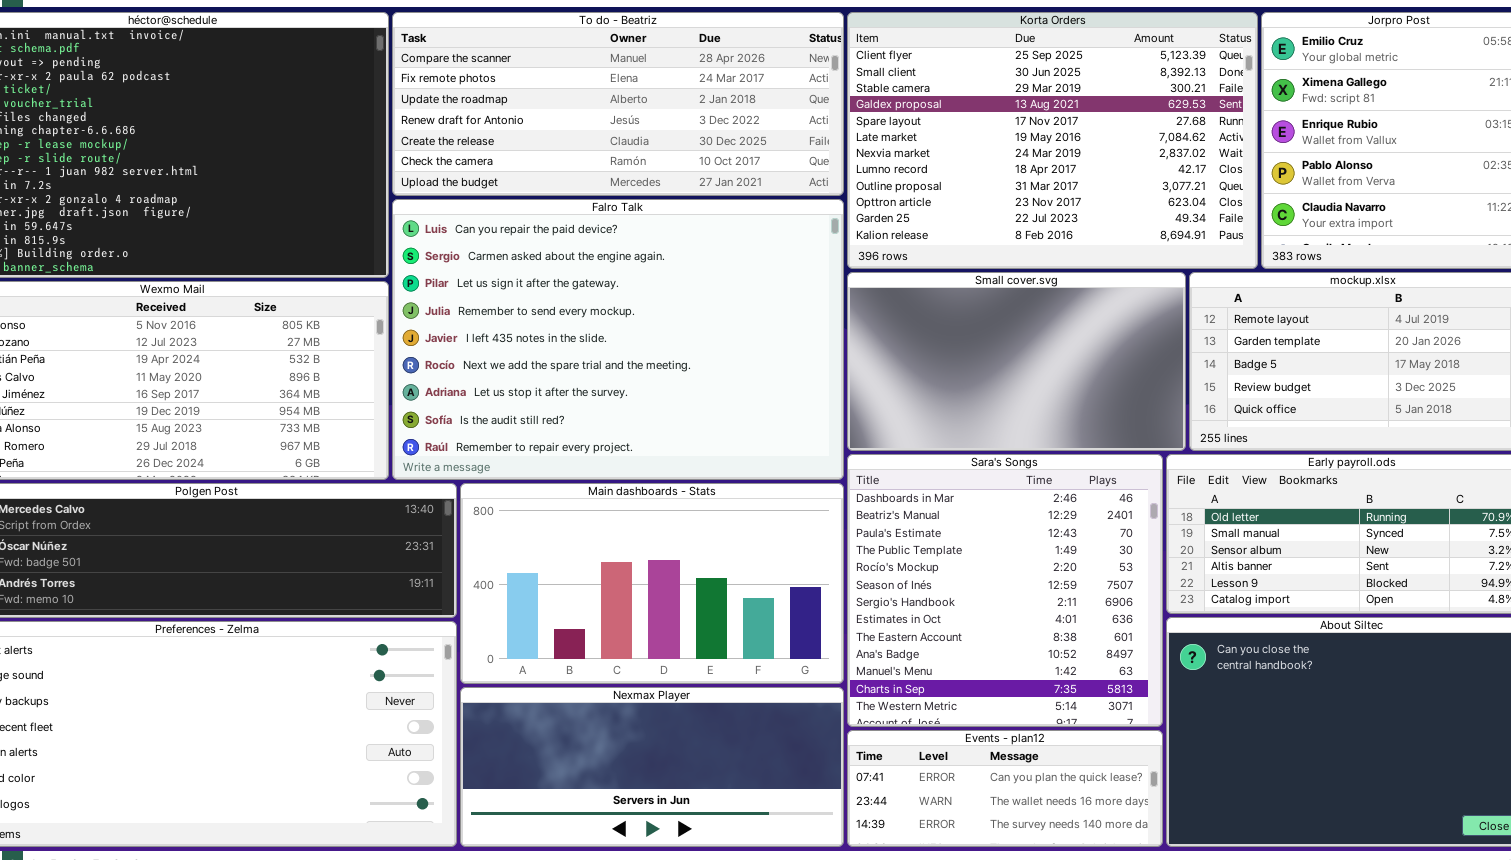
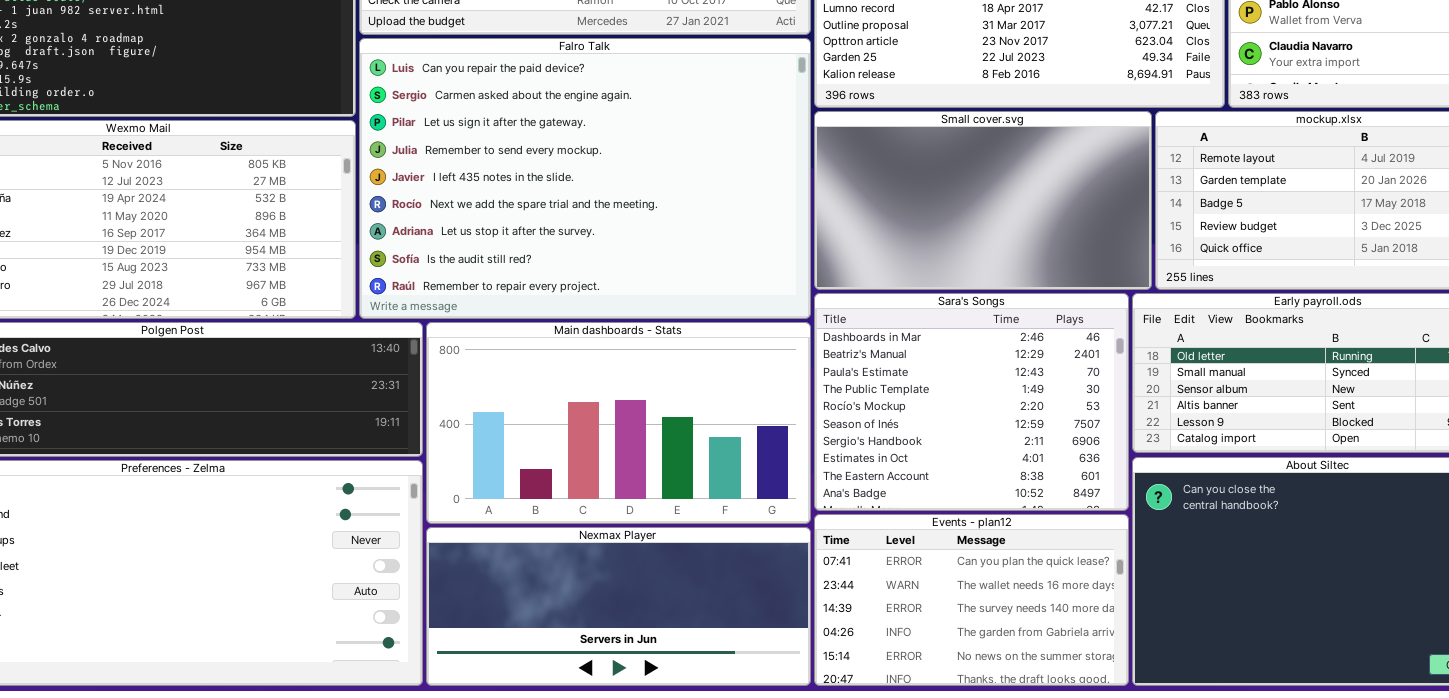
Sara's Songs: [847,454,1163,727] -> [814,293,1129,511], resized
Events - plan12: [847,730,1163,847] -> [814,514,1129,686], resized

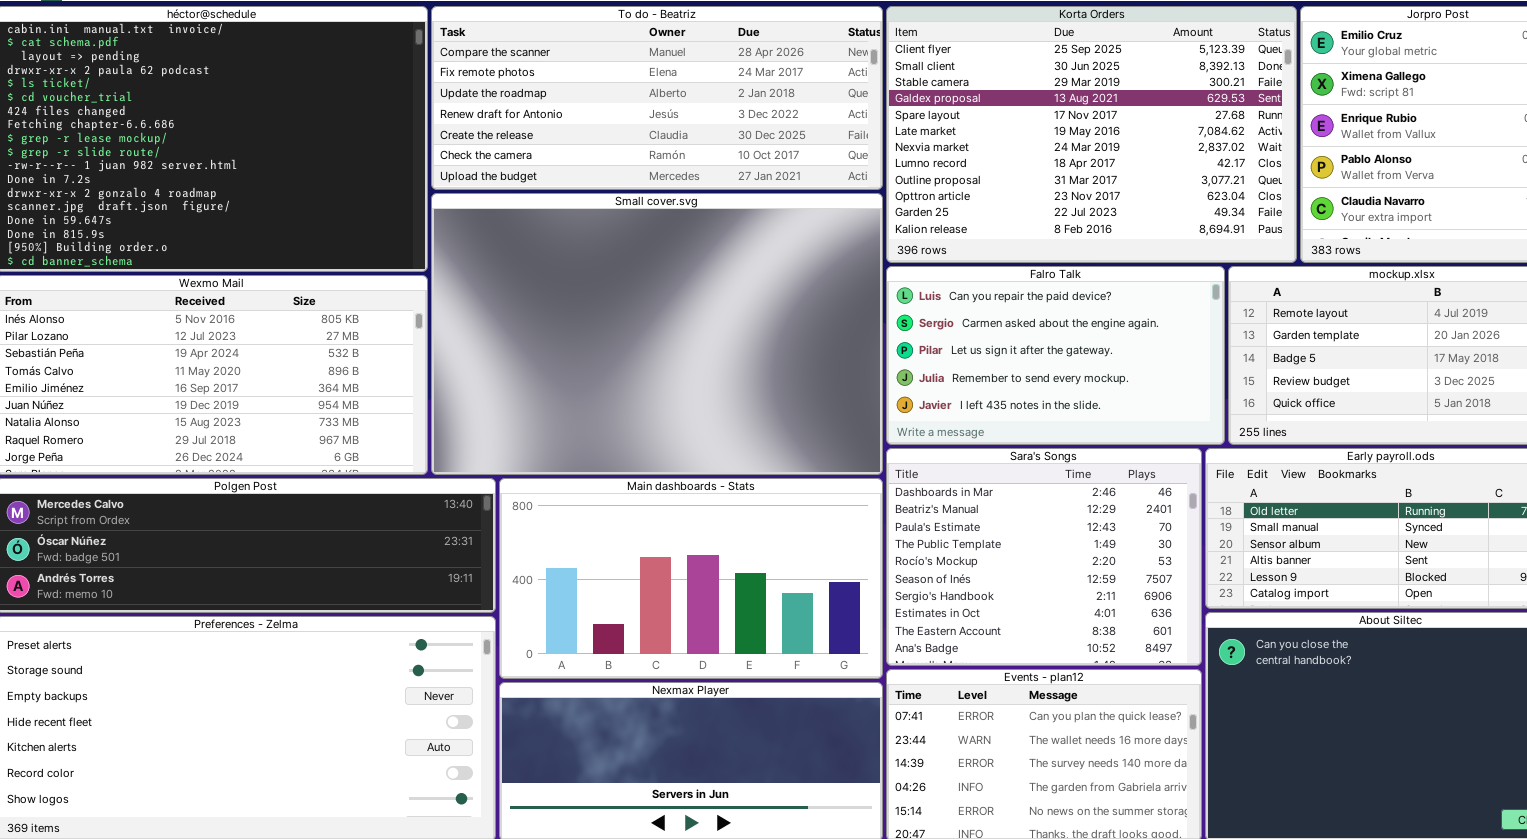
Falro Talk: [359,38,811,319] -> [886,266,1225,445], moved, resized
Small cover.svg: [814,111,1152,290] -> [431,193,883,475], moved, resized

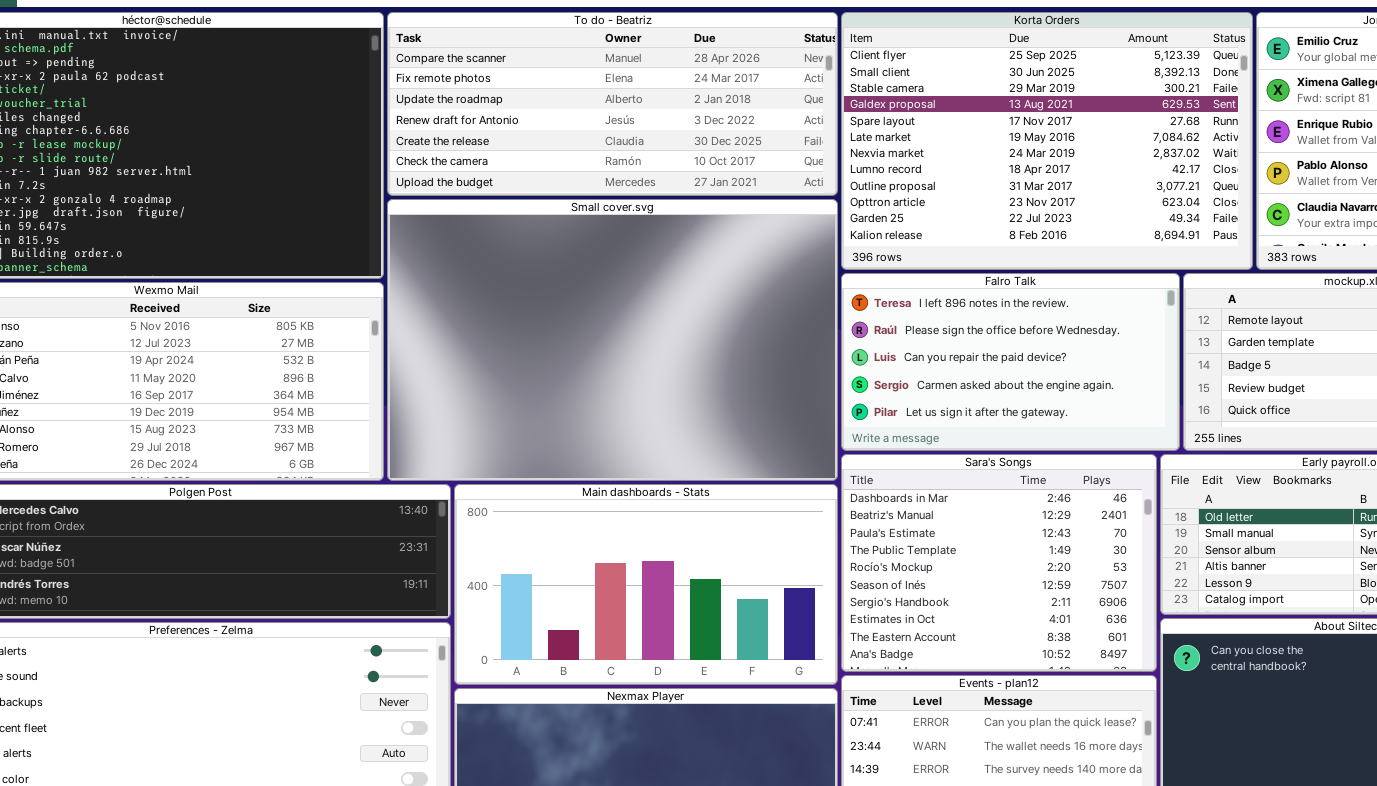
Falro Talk: [886,266,1225,445] -> [841,273,1180,451], scrolled up 2 rows

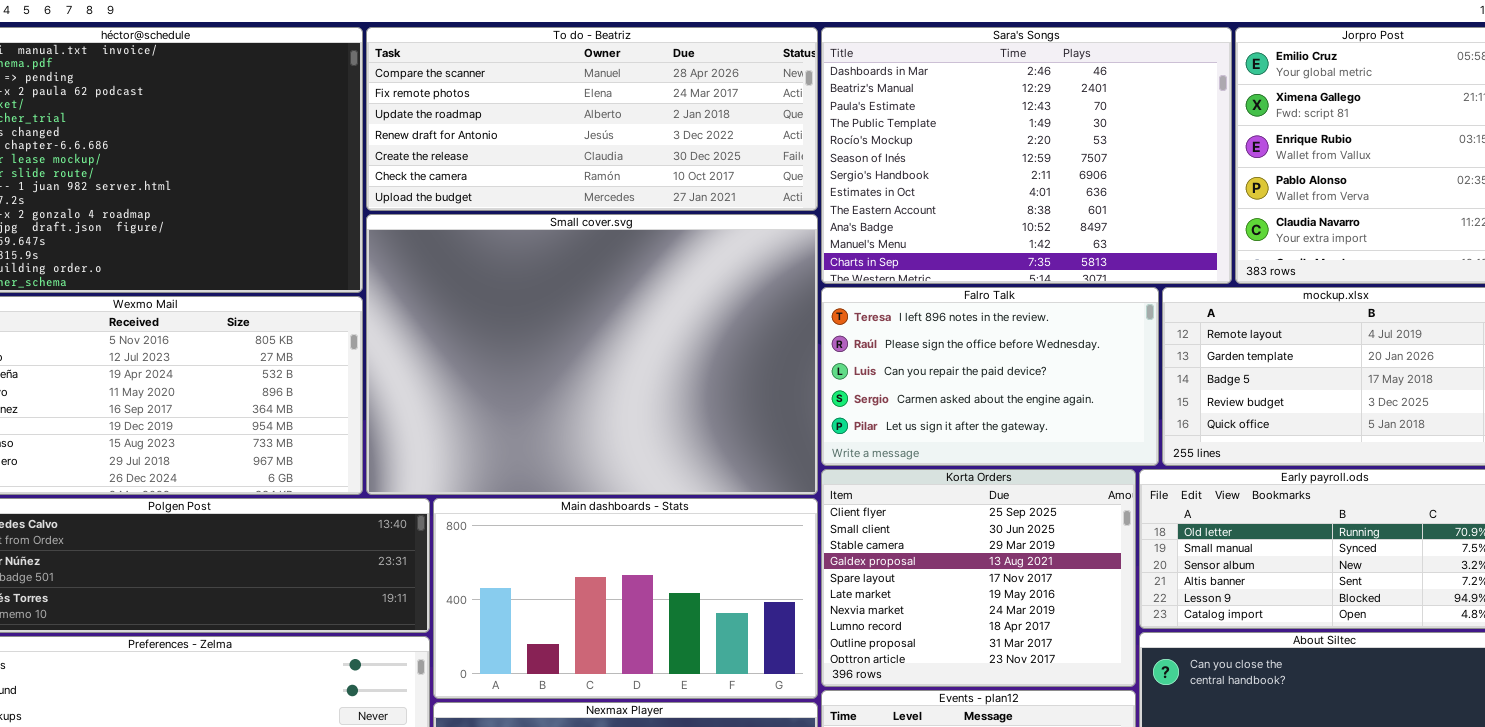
Korta Orders: [841,12,1253,270] -> [821,469,1136,687], moved, resized
Sara's Songs: [841,454,1157,672] -> [821,27,1232,284], moved, resized

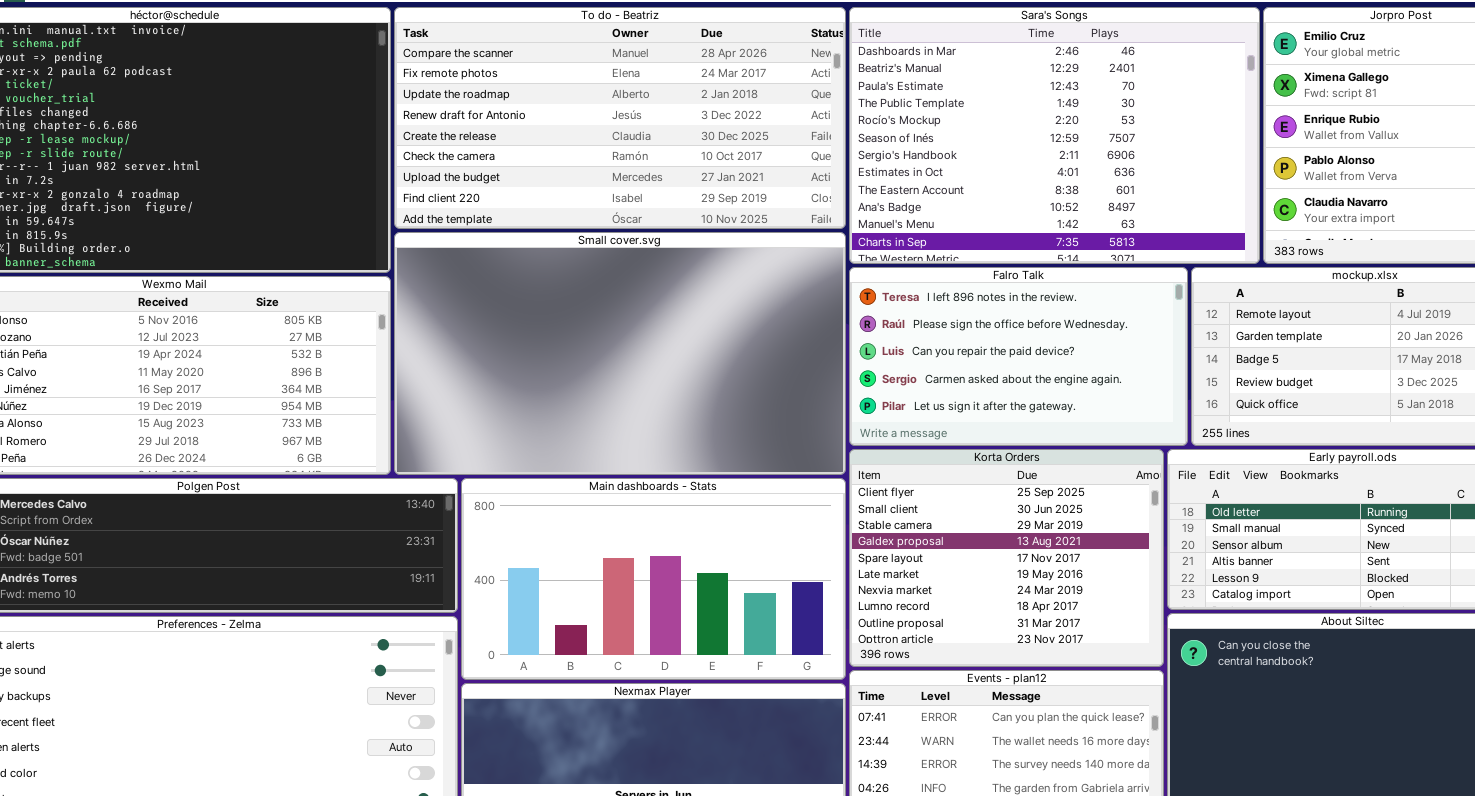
To do - Beatriz: [366,27,818,211] -> [394,7,846,229], resized
Small cover.svg: [366,214,818,495] -> [394,232,846,475], resized

